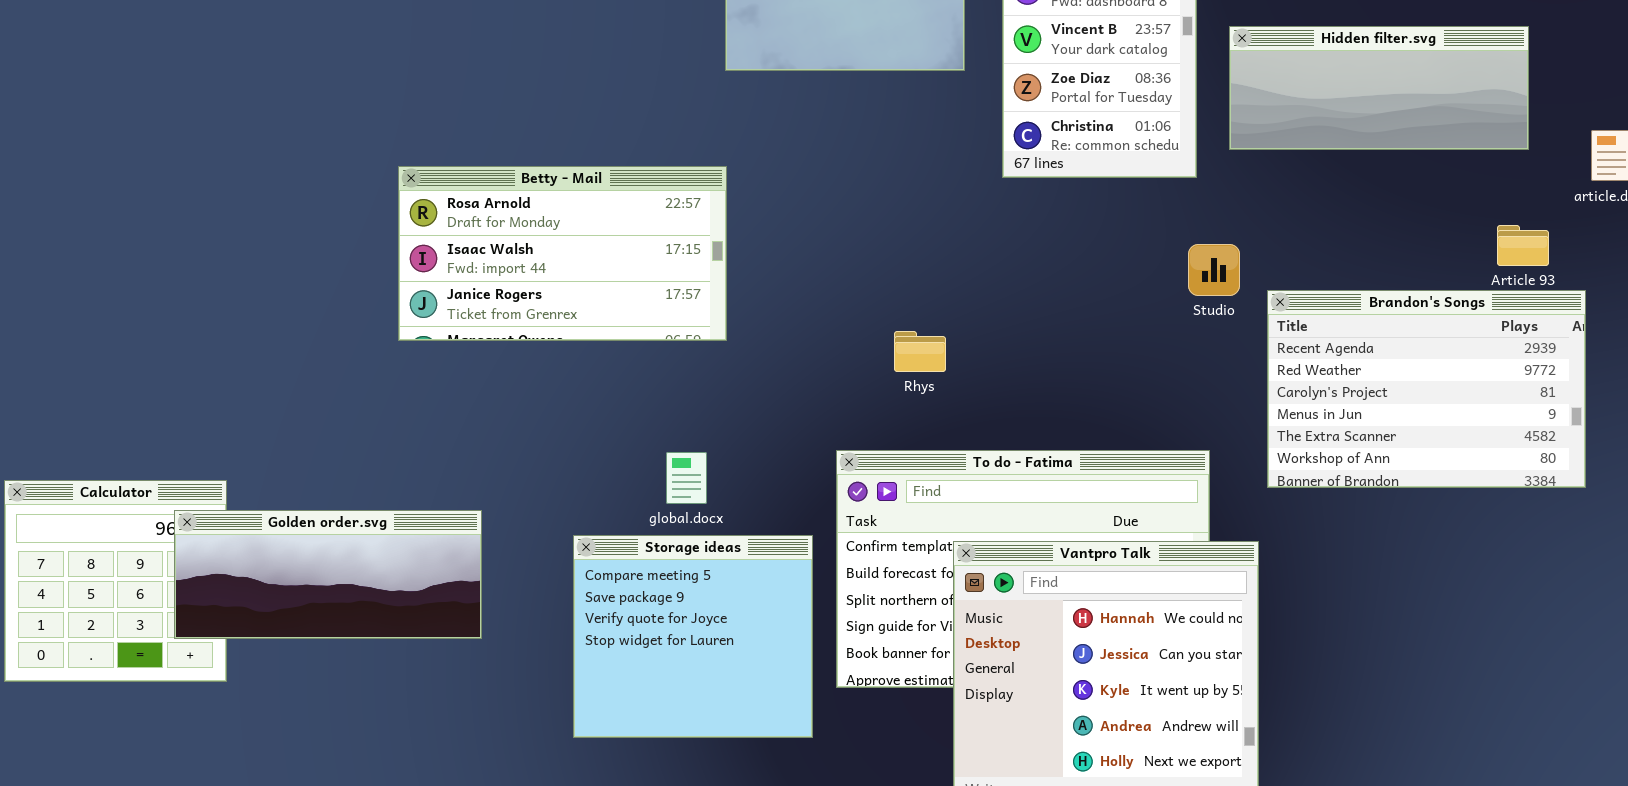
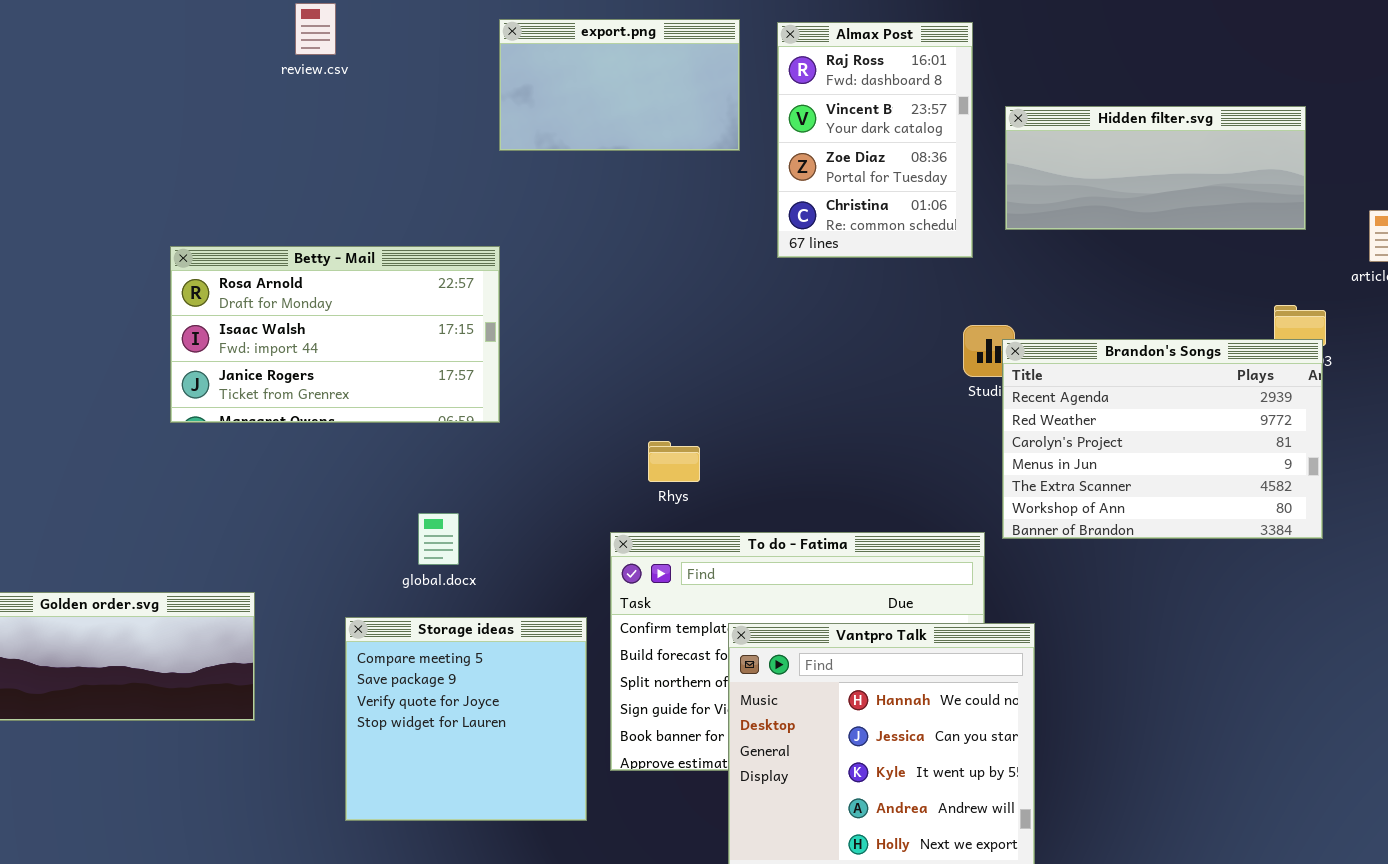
Brandon's Songs: [1267,290,1586,488] -> [1002,339,1323,539], moved
Rhys: [894,331,946,372] -> [648,441,700,482], moved
global.docx: [666,452,707,504] -> [418,513,459,565], moved

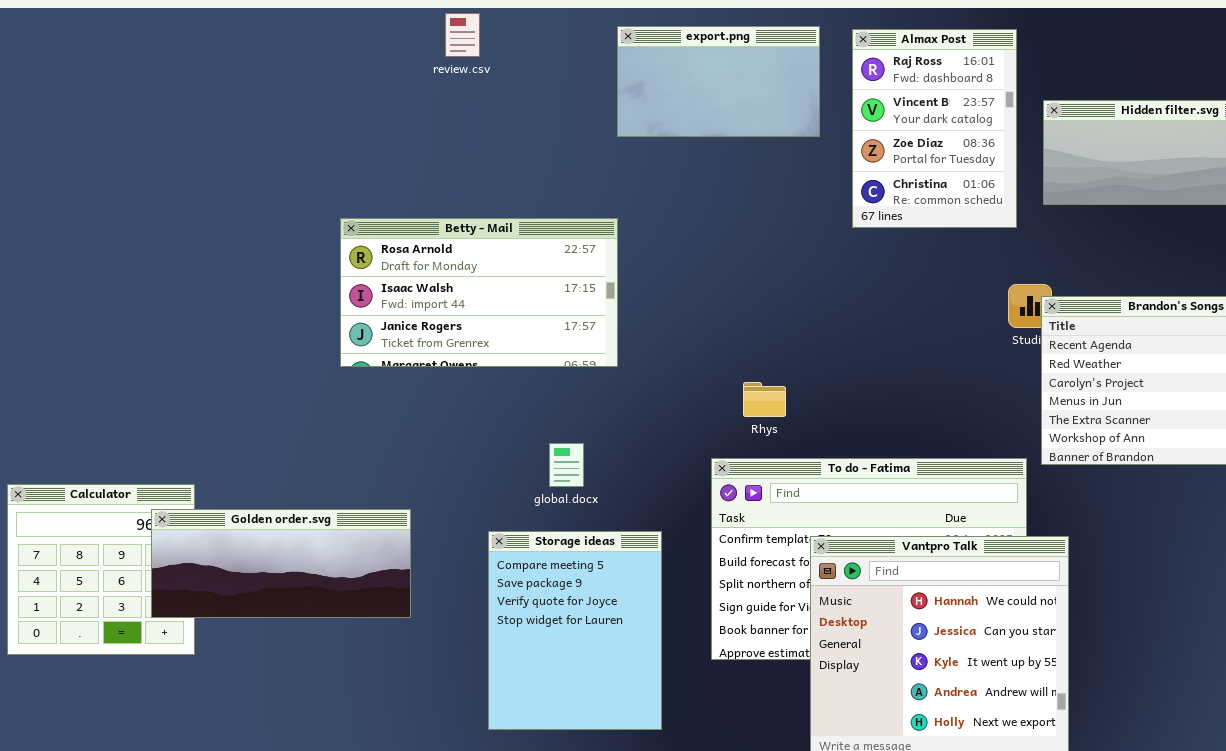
Storage ideas: [345,617,587,821] -> [488,531,662,730], resized

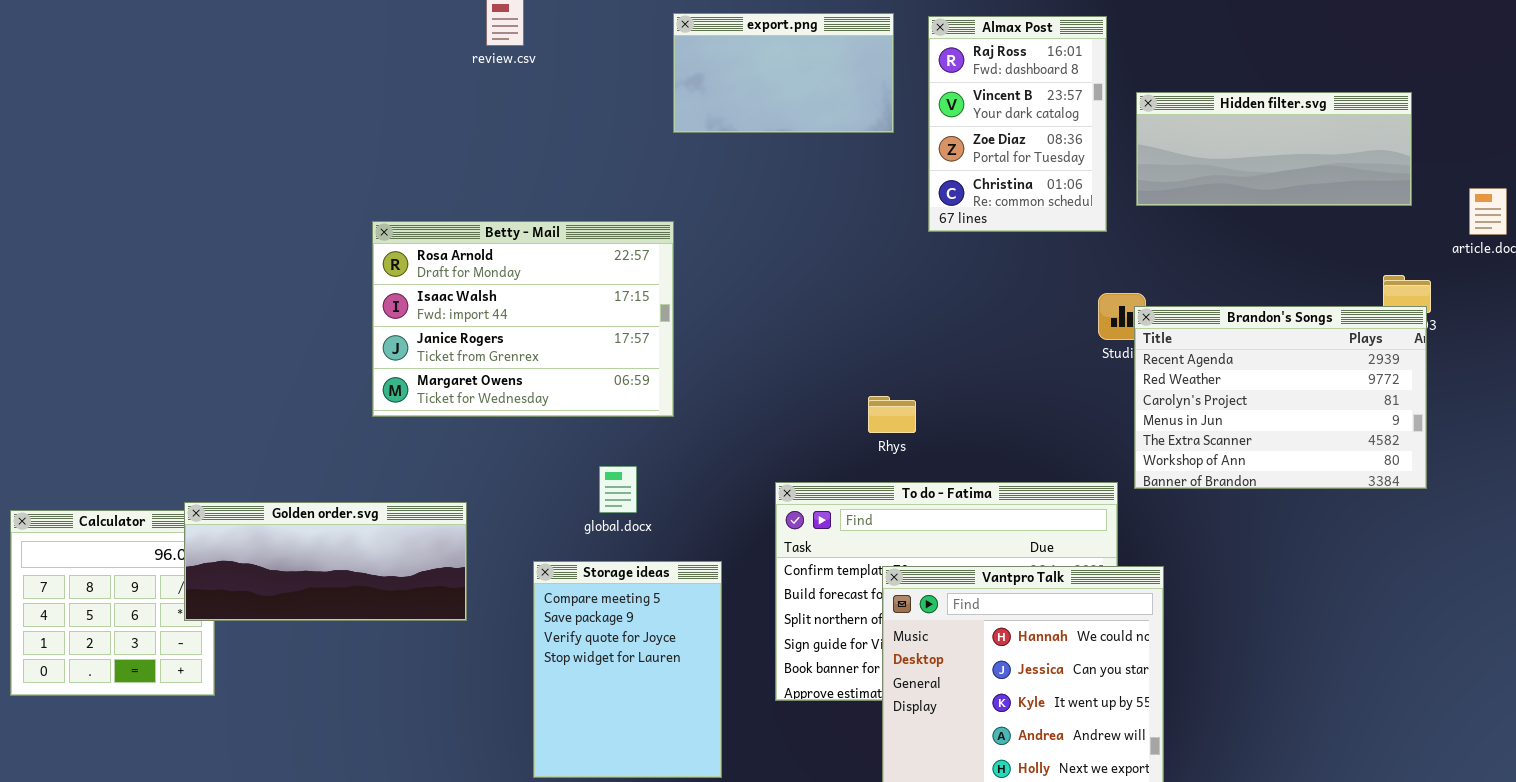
Betty - Mail: [340,218,618,367] -> [372,221,674,417], resized
Rhys: [743,382,786,417] -> [868,396,916,433], moved
Golden order.svg: [151,509,411,618] -> [184,502,467,621], moved

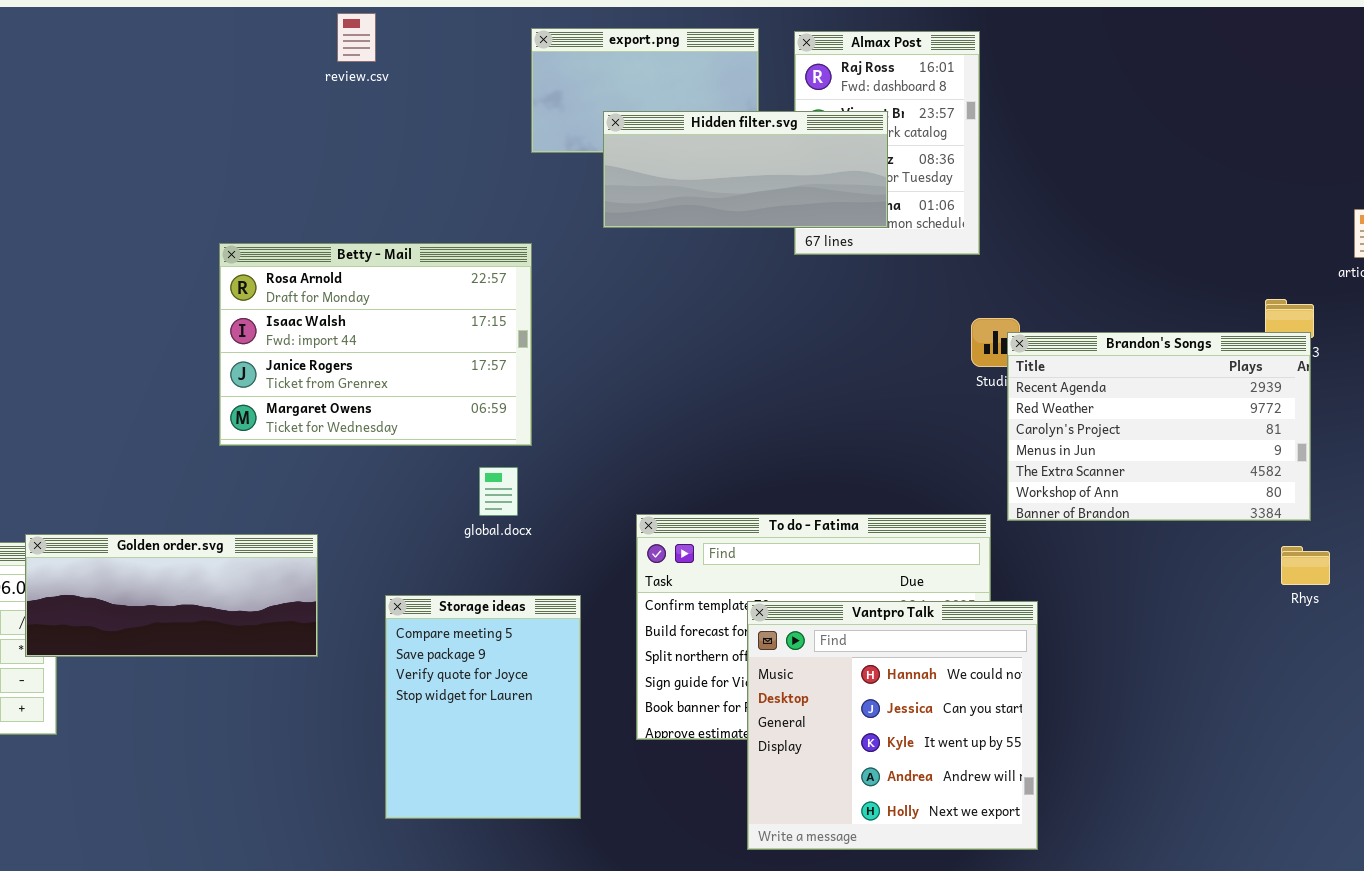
Hidden filter.svg: [1136,92,1412,206] -> [603,111,888,228], moved
Rhys: [868,396,916,433] -> [1281,546,1330,585], moved
global.docx: [599,466,637,513] -> [479,467,518,516], moved

